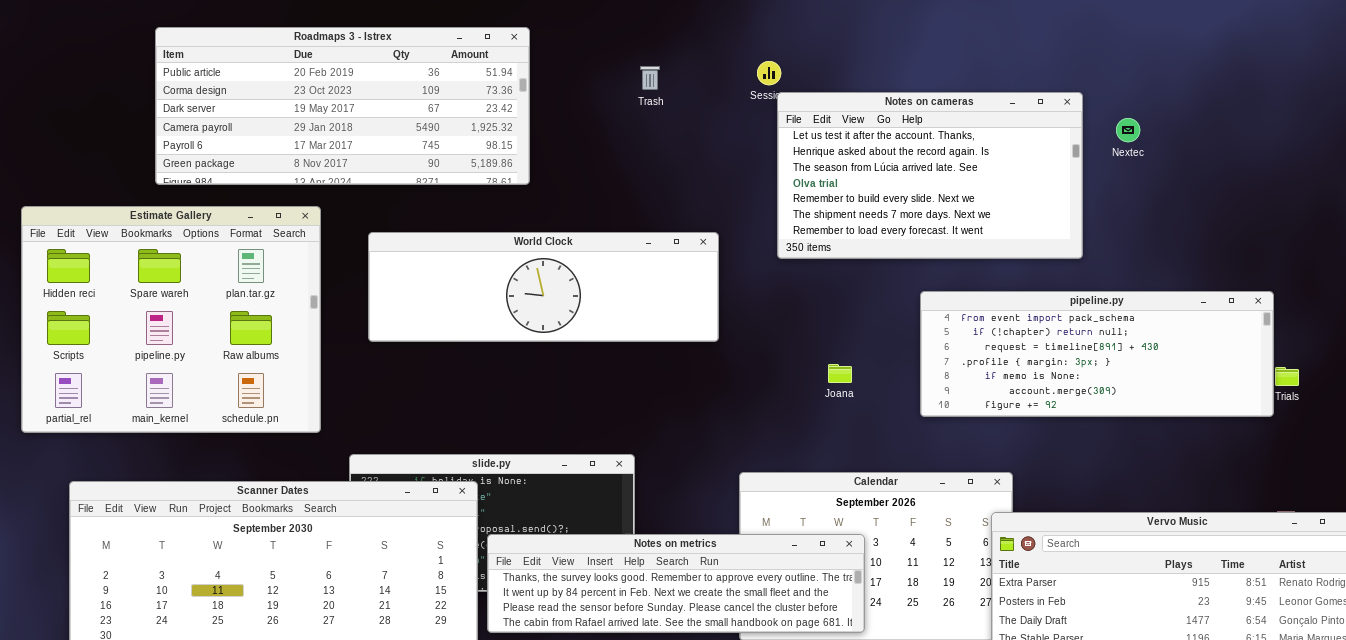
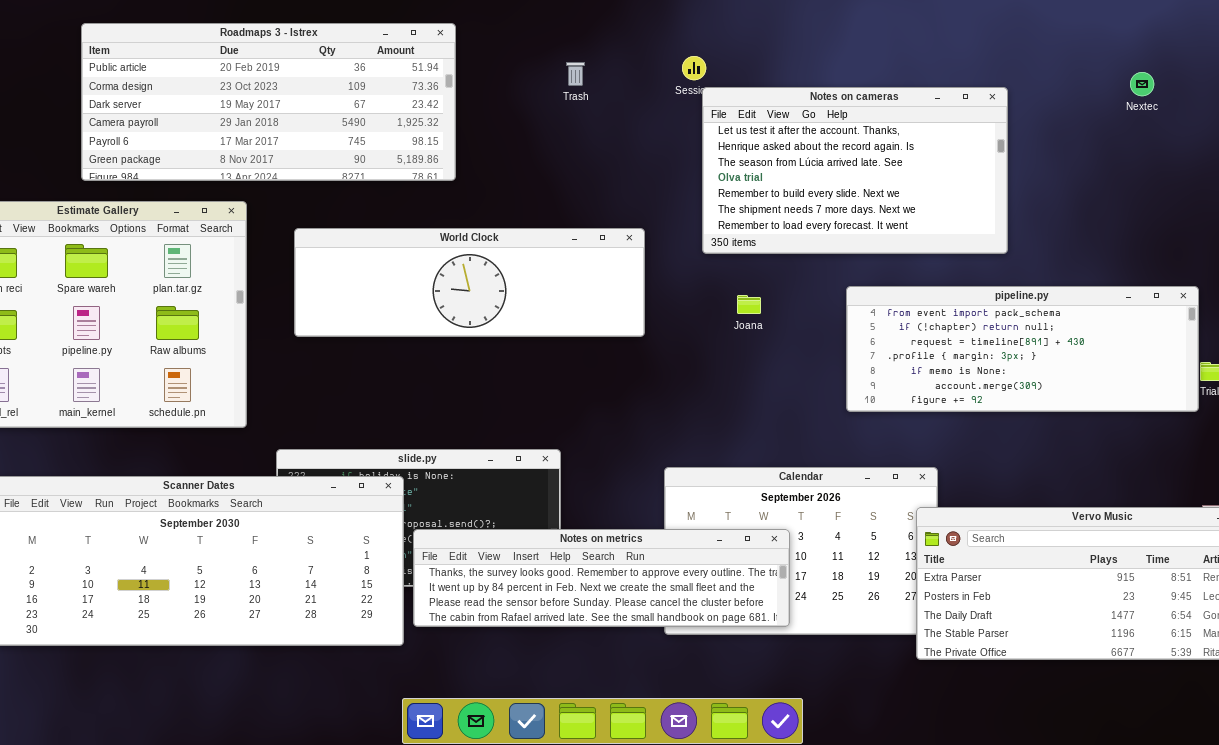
Nextec: [1116,118,1140,142] -> [1130,72,1154,96], moved
Joana: [828,364,852,383] -> [737,295,761,314], moved

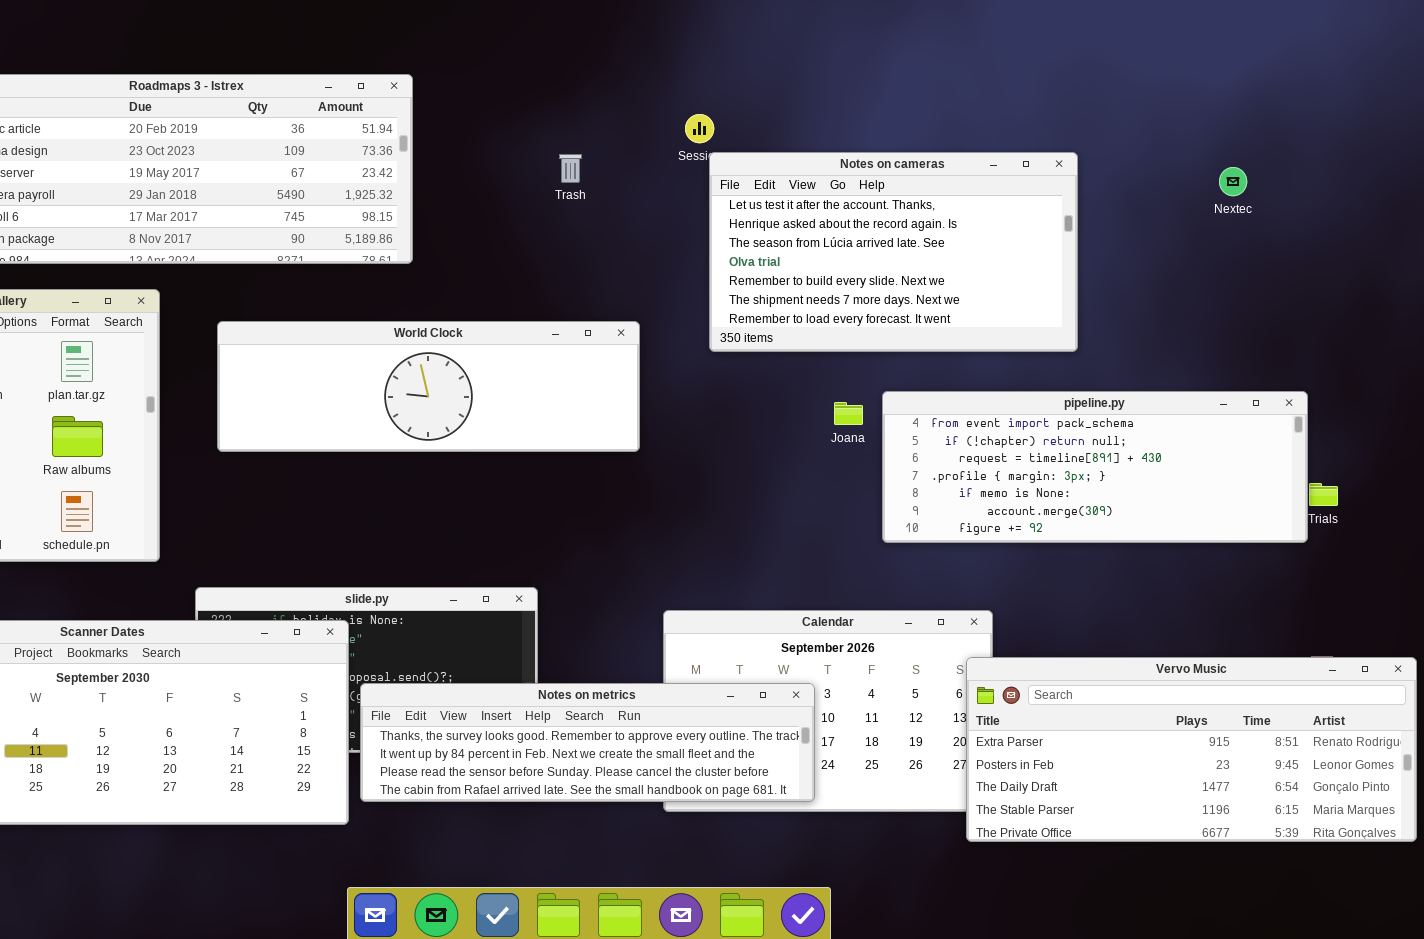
Trash: [566,62,585,86] -> [559,154,582,183], moved
Nextec: [1130,72,1154,96] -> [1219,167,1247,196], moved
Joana: [737,295,761,314] -> [834,402,863,425], moved

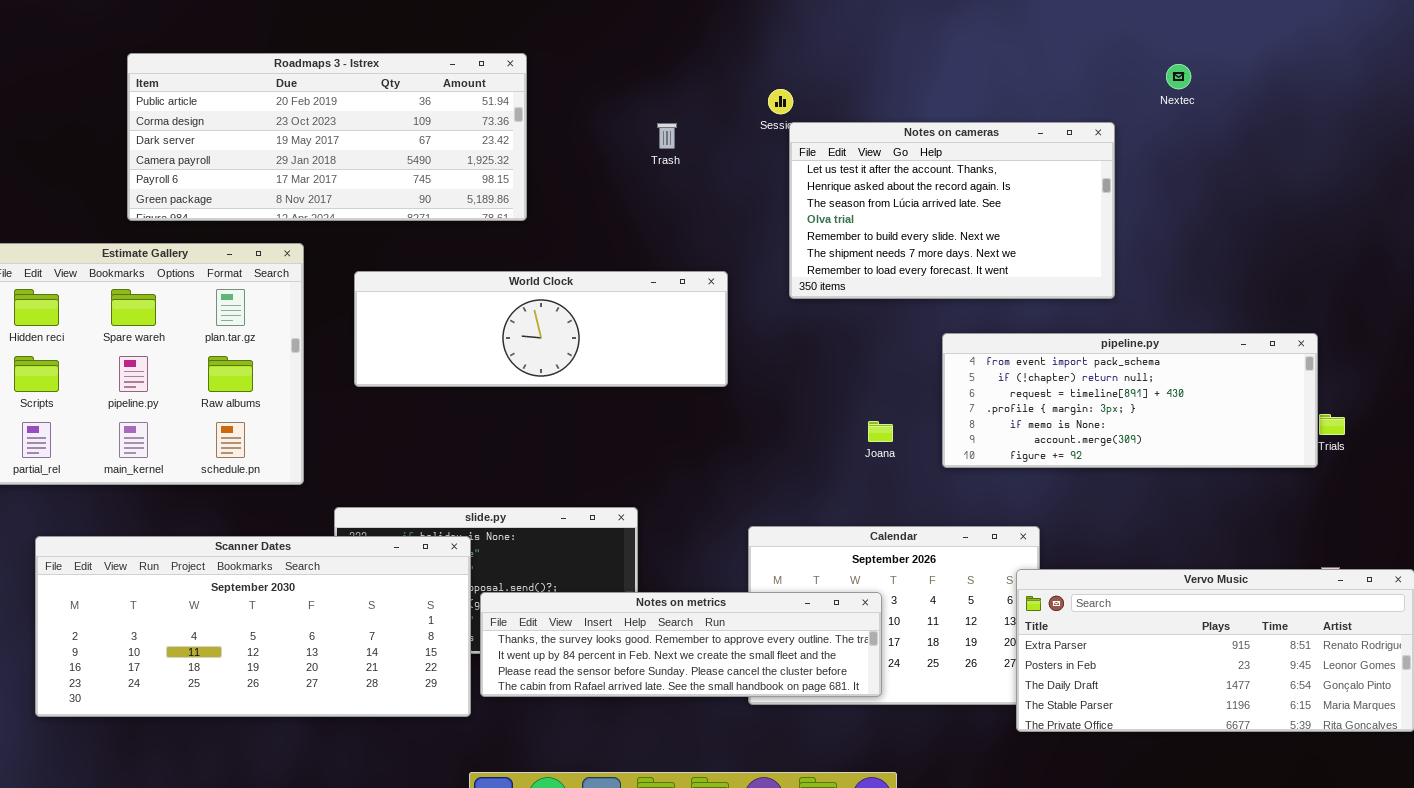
Nextec: [1219,167,1247,196] -> [1166,64,1191,89], moved
Joana: [834,402,863,425] -> [868,421,893,442], moved

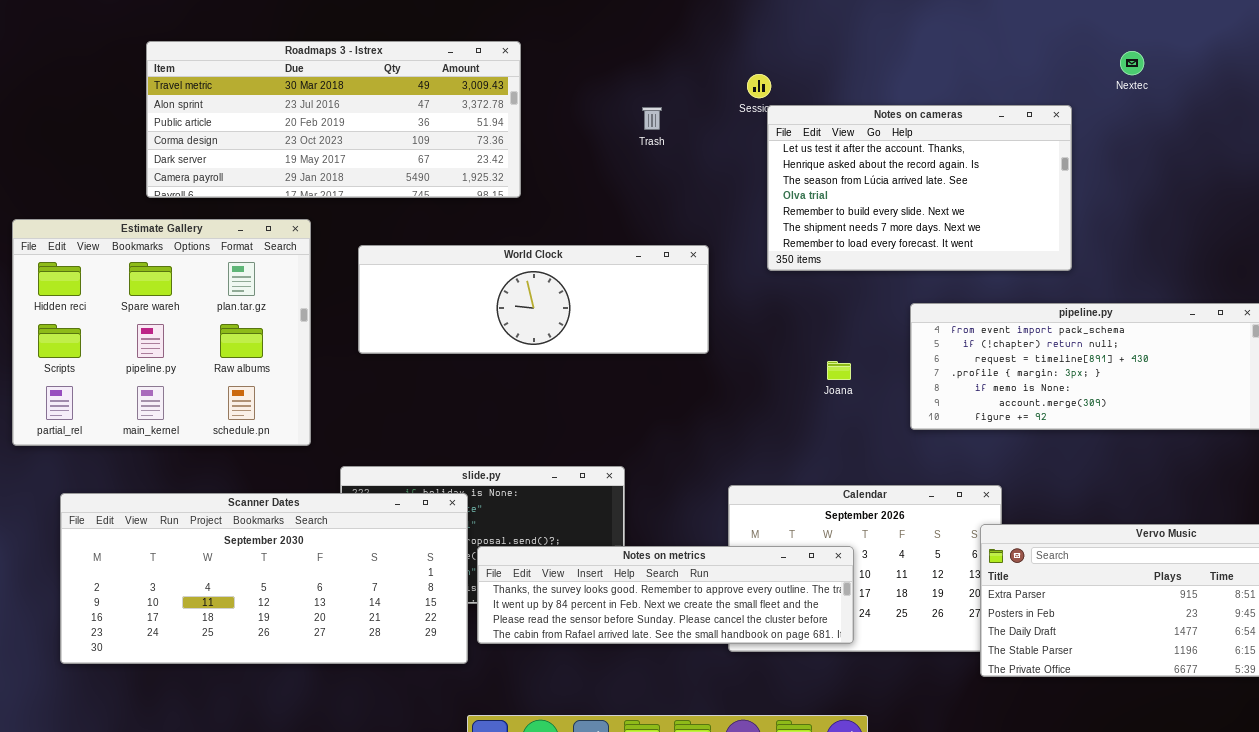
Roadmaps 3 - Istrex: [127,53,527,221] -> [146,41,521,198], scrolled up 2 rows
Joana: [868,421,893,442] -> [827,361,851,380], moved

